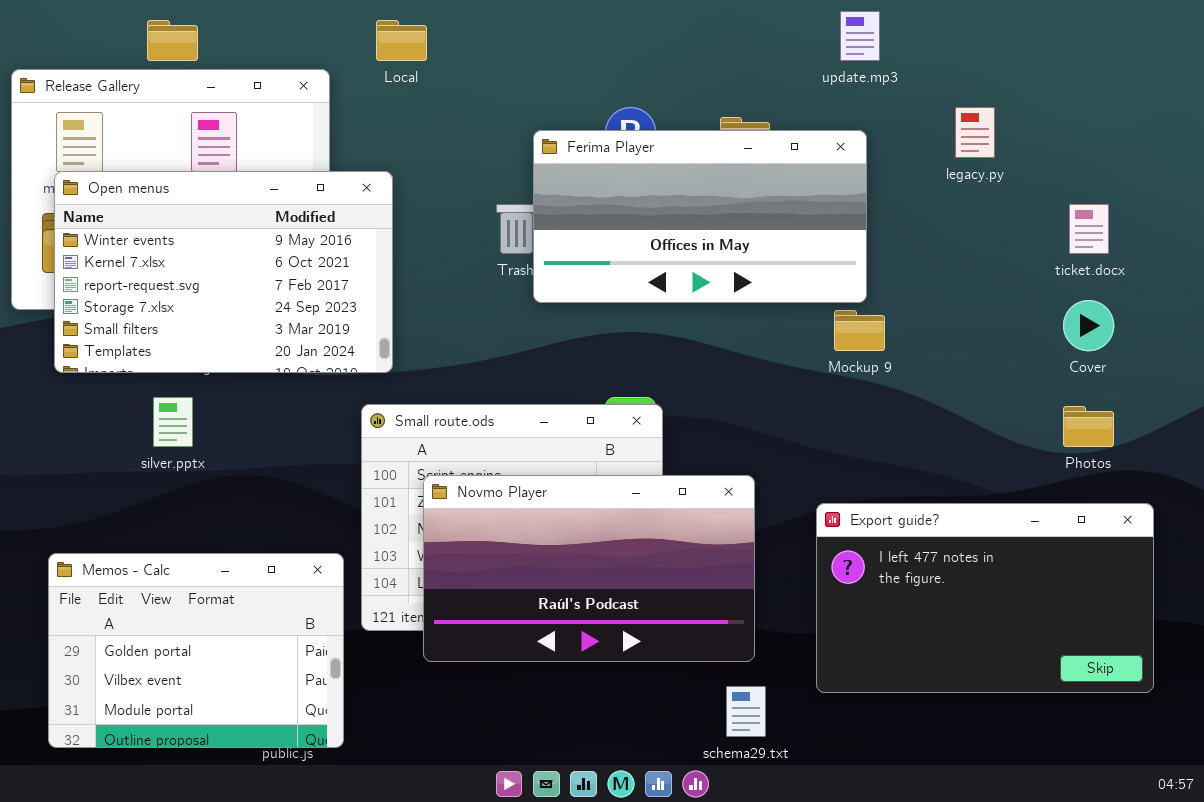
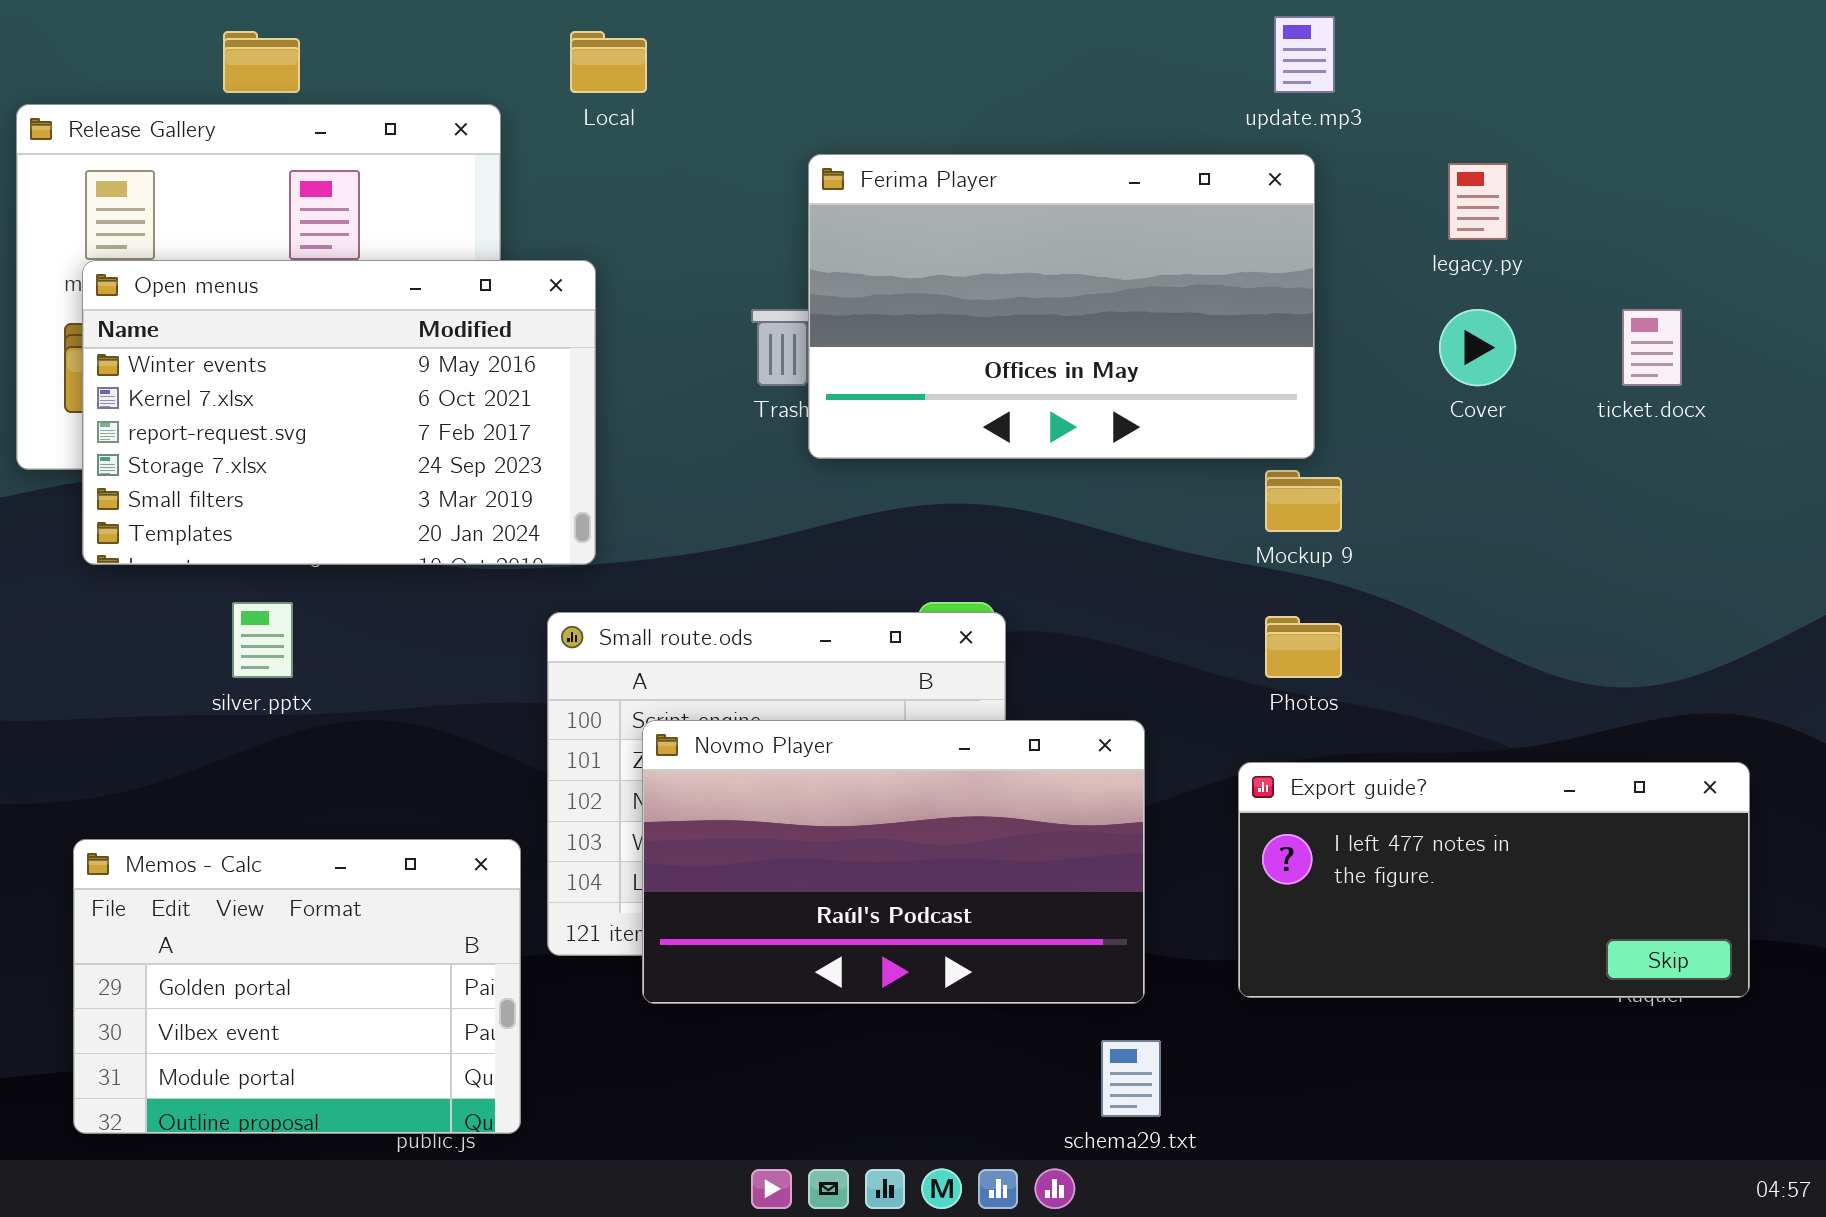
Ferima Player: [533,130,867,303] -> [808,154,1315,459], resized
Cover: [1063,300,1114,351] -> [1439,309,1516,386], moved
Photos: [1063,406,1114,447] -> [1265,616,1342,678], moved
Export guide?: [816,503,1154,693] -> [1238,762,1750,998], resized

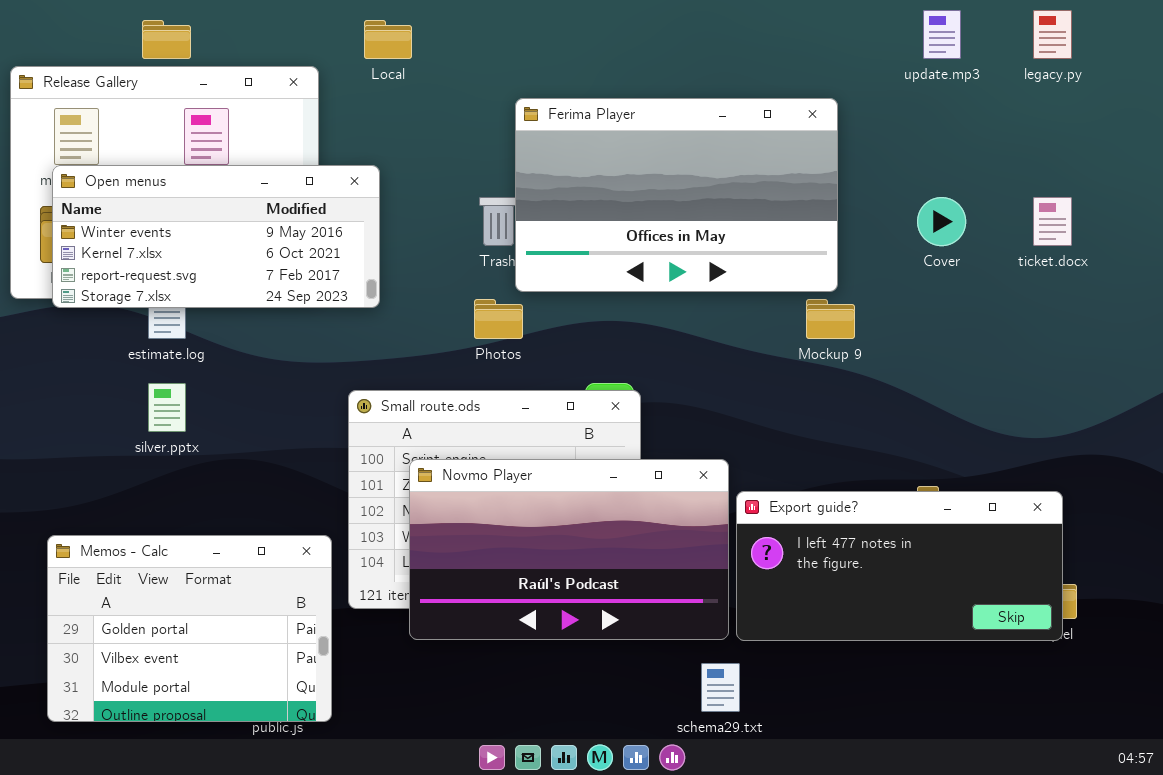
update.mp3: [1274,16,1335,93] -> [923,10,961,59], moved
legacy.py: [1448,163,1508,240] -> [1033,10,1072,59], moved
Open menus: [82,260,596,565] -> [52,165,380,308], resized
Photos: [1265,616,1342,678] -> [474,299,523,339], moved
Export guide?: [1238,762,1750,998] -> [736,491,1063,641], moved

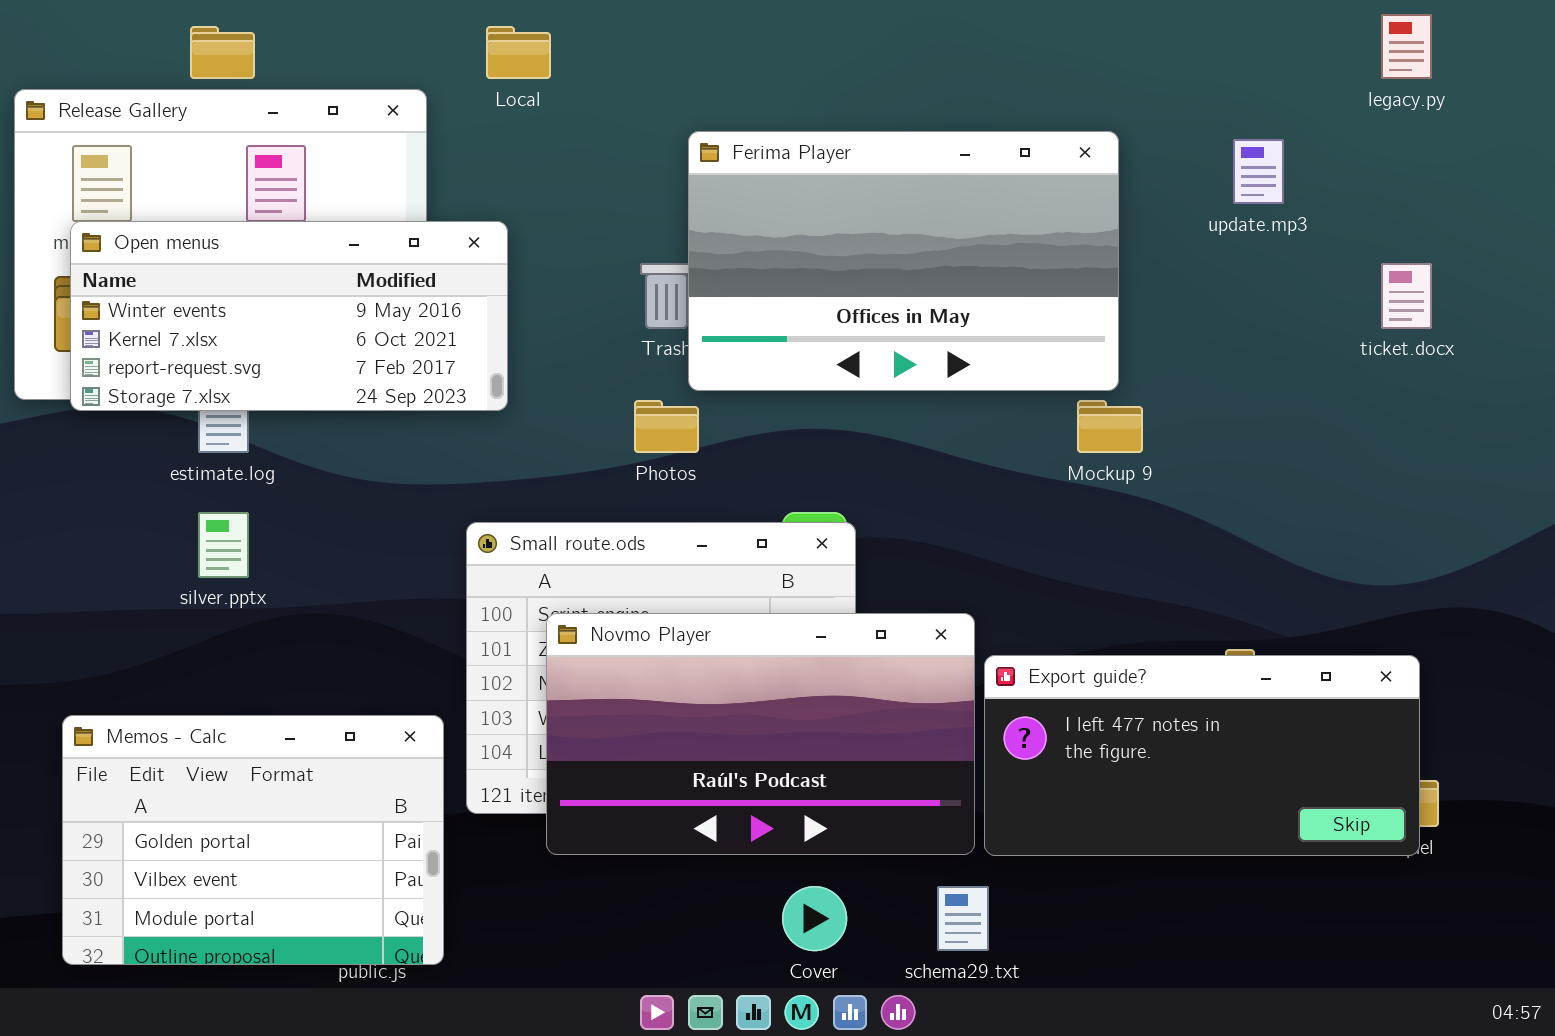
update.mp3: [923,10,961,59] -> [1233,139,1284,204], moved
Cover: [917,197,966,246] -> [782,886,847,951], moved

